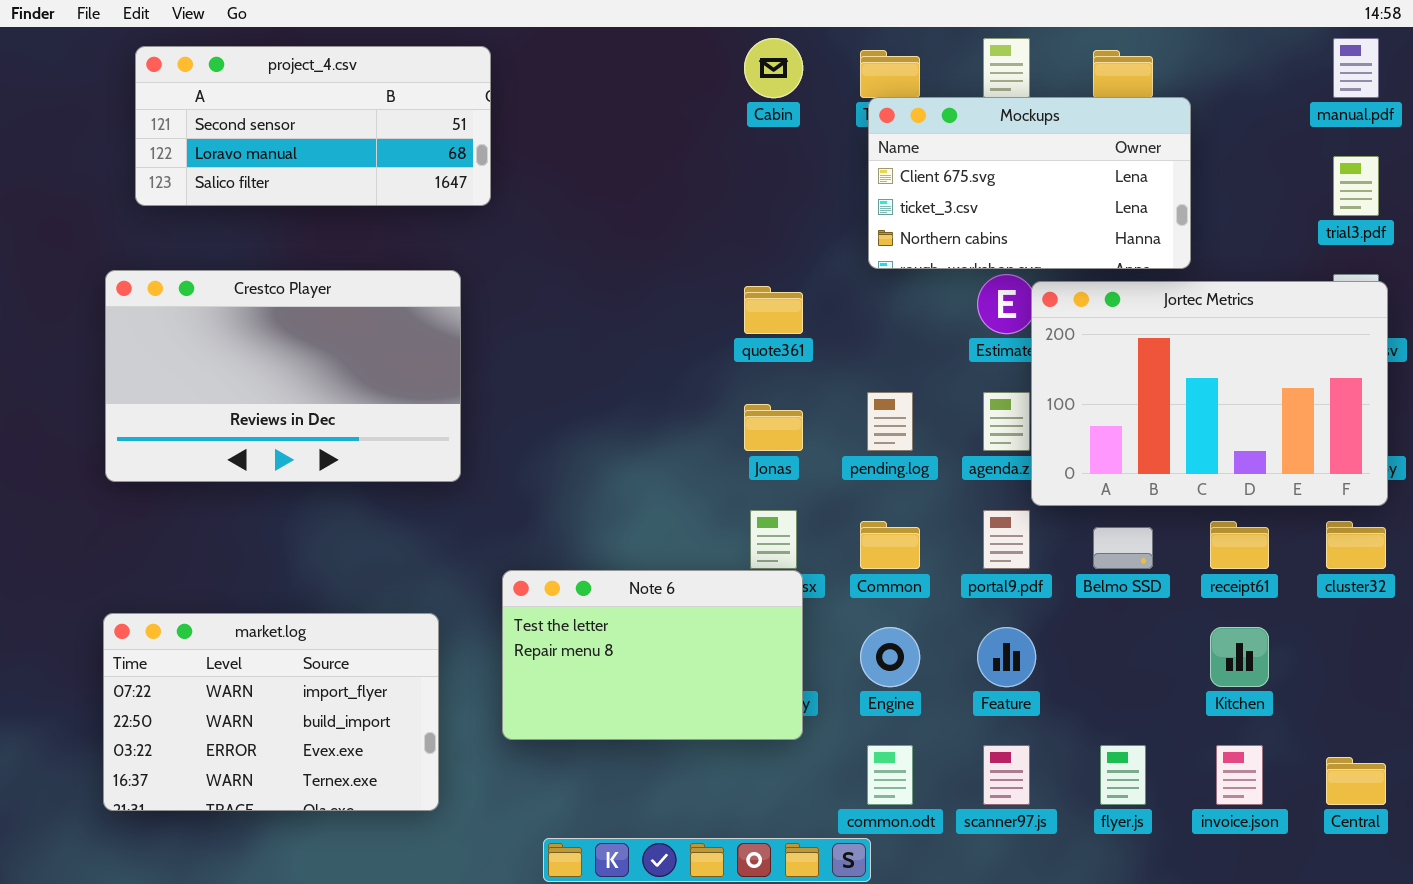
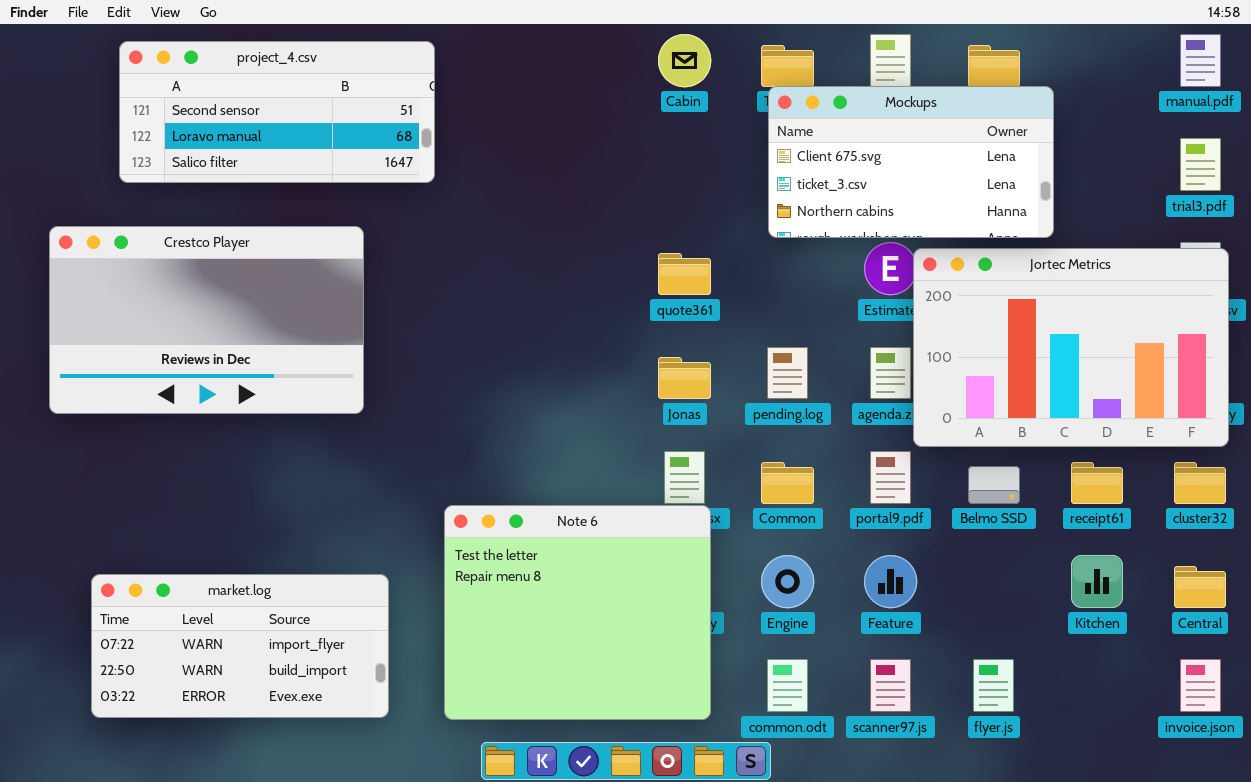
Crestco Player: [105,270,461,482] -> [49,226,364,414], moved
Note 6: [502,570,803,740] -> [444,505,711,720], resized
market.log: [103,613,439,811] -> [91,574,389,718], resized
invoice.json: [1216,745,1263,805] -> [1180,659,1221,712], moved
Central: [1326,757,1386,805] -> [1174,566,1226,608], moved

